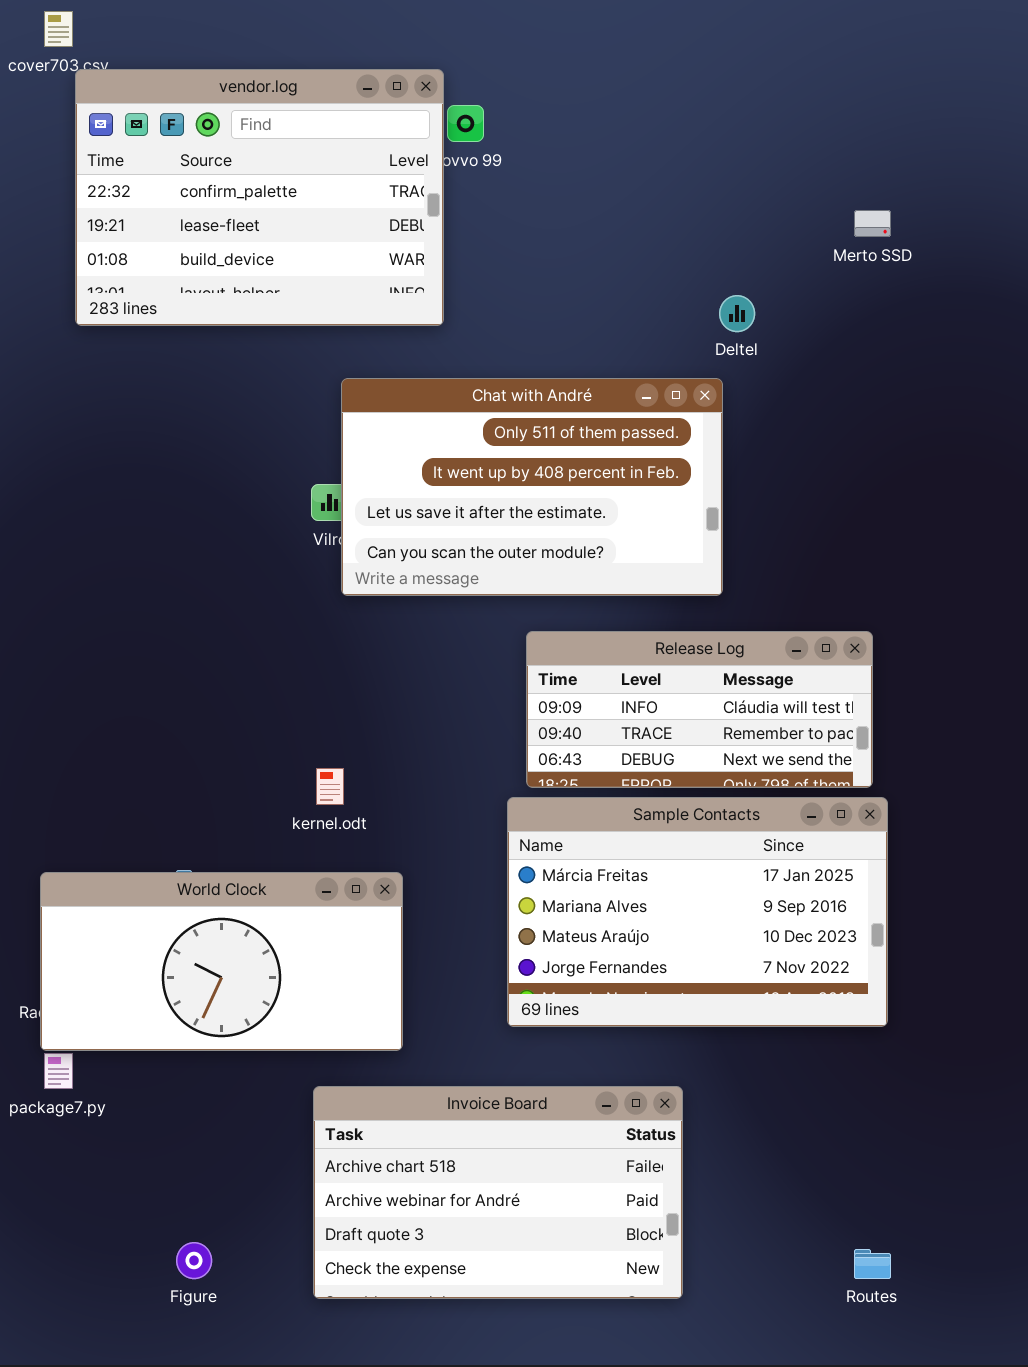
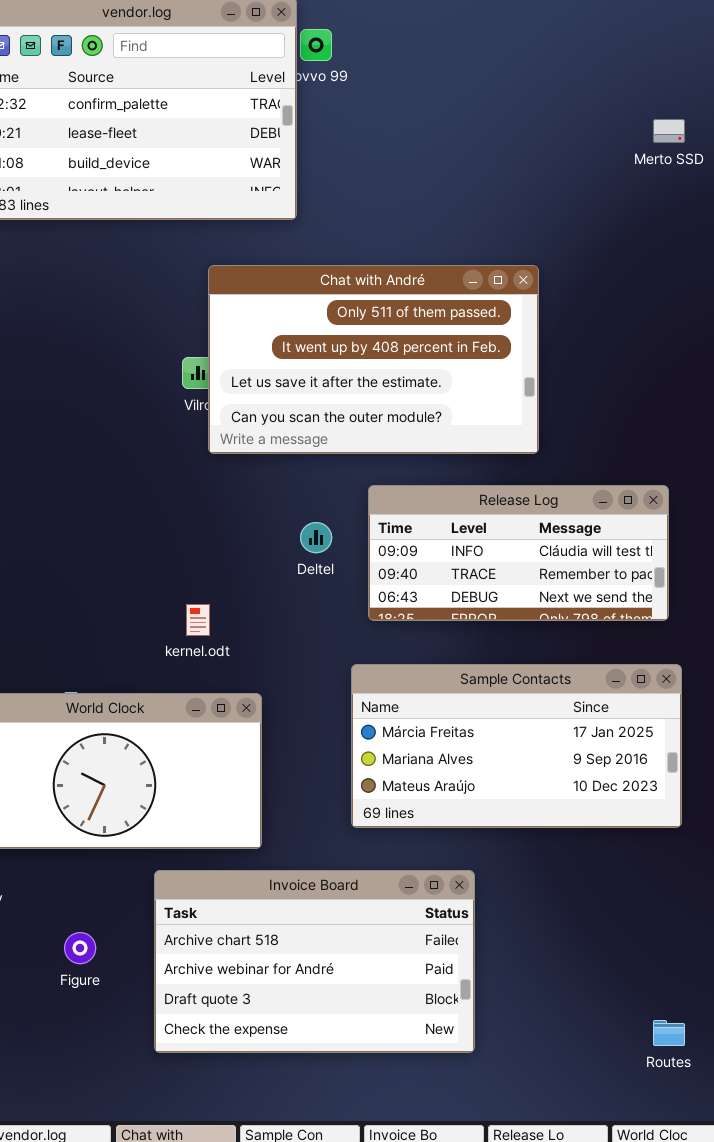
Deltel: [719,295,755,332] -> [300,522,332,553], moved
Sample Contacts: [507,797,888,1027] -> [351,664,682,828], resized
Invoice Board: [313,1086,683,1299] -> [154,870,475,1053], moved
Figure: [176,1242,212,1279] -> [64,932,96,964], moved

